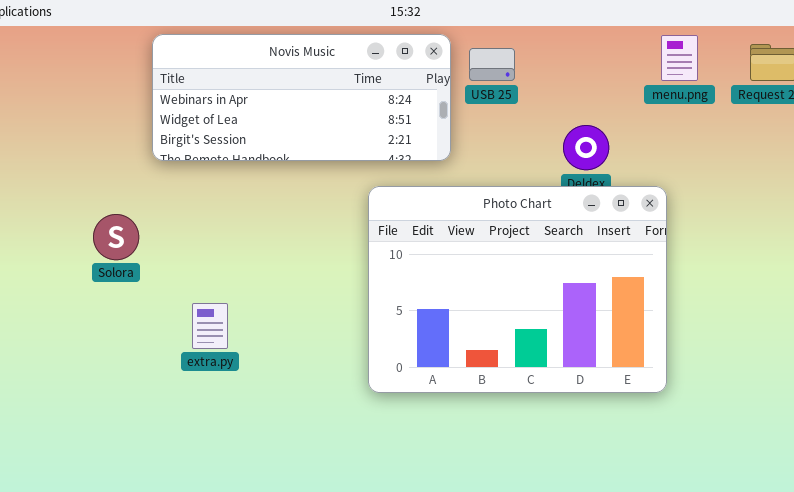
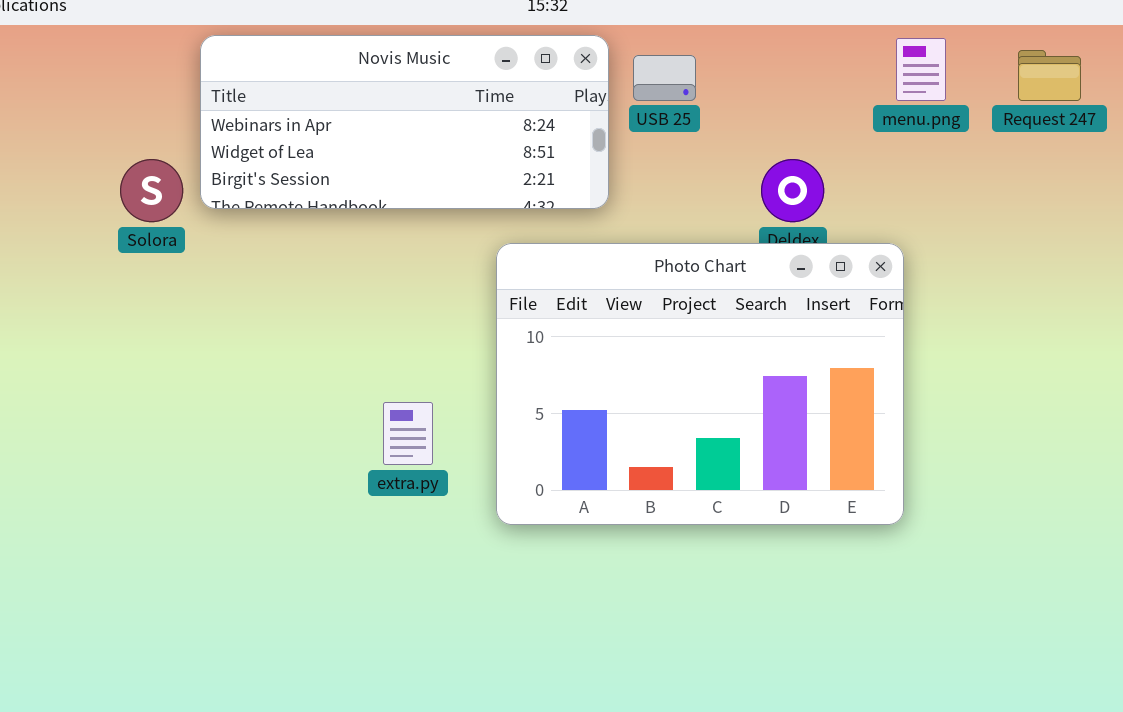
Solora: [93,214,139,260] -> [120,159,183,222], moved
extra.py: [192,303,228,349] -> [383,402,433,465], moved

